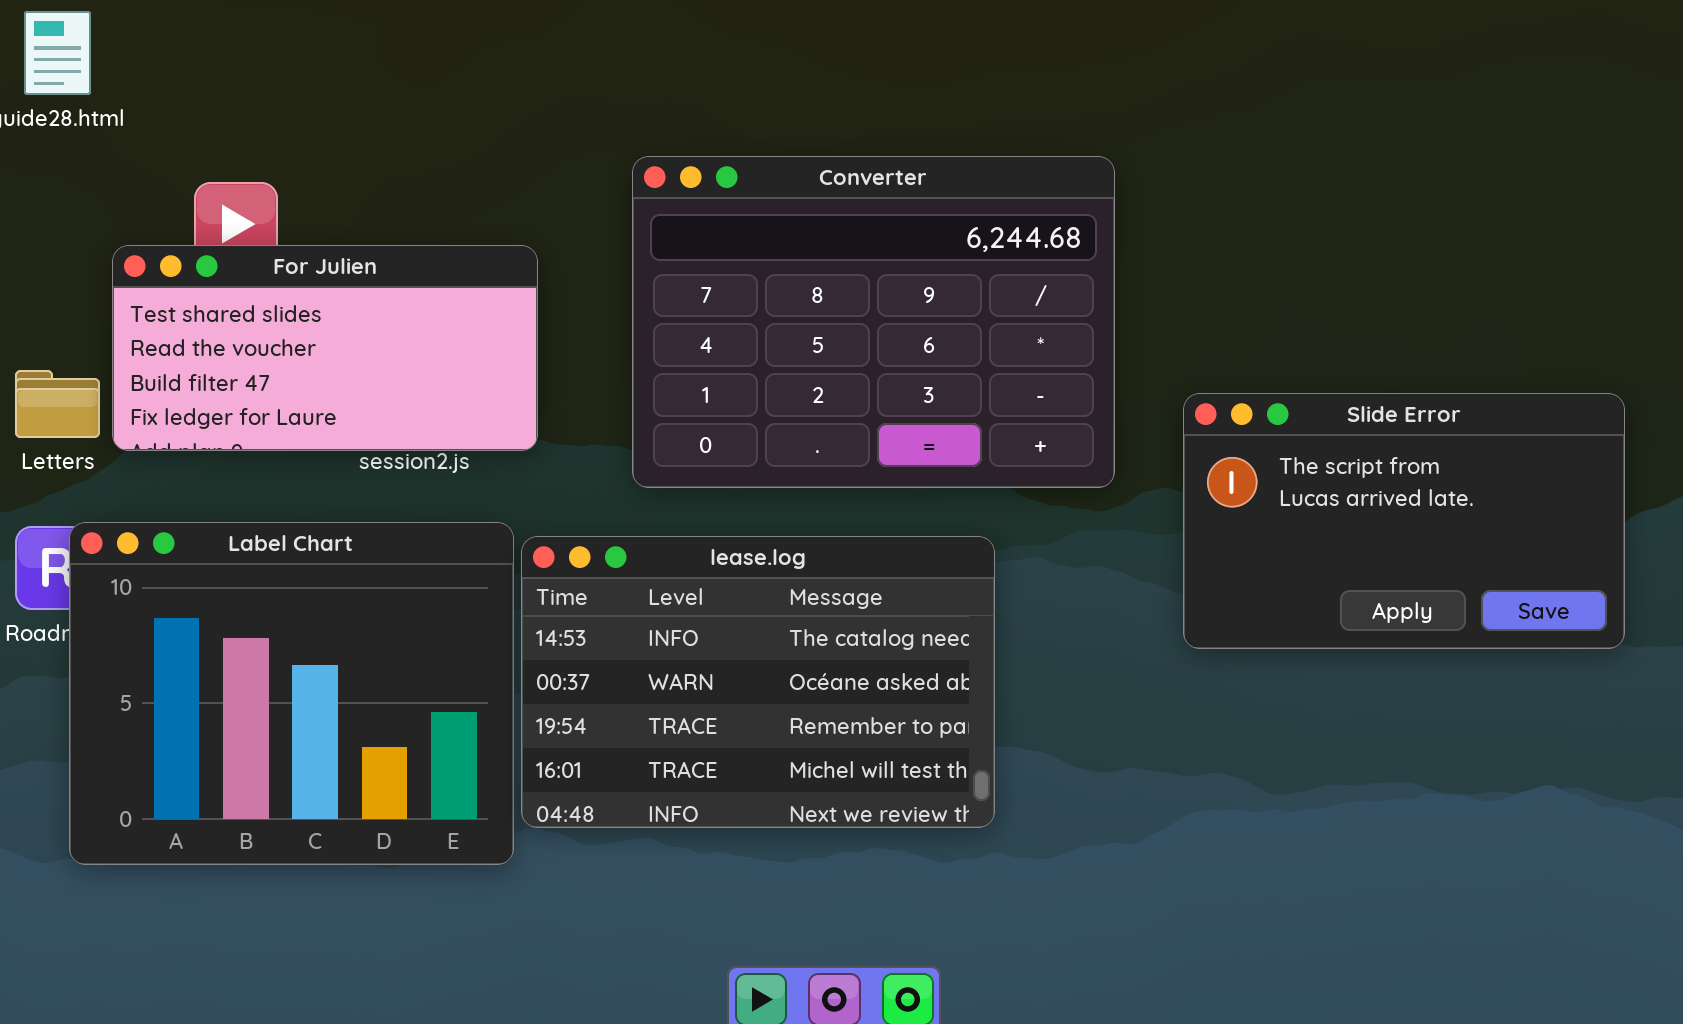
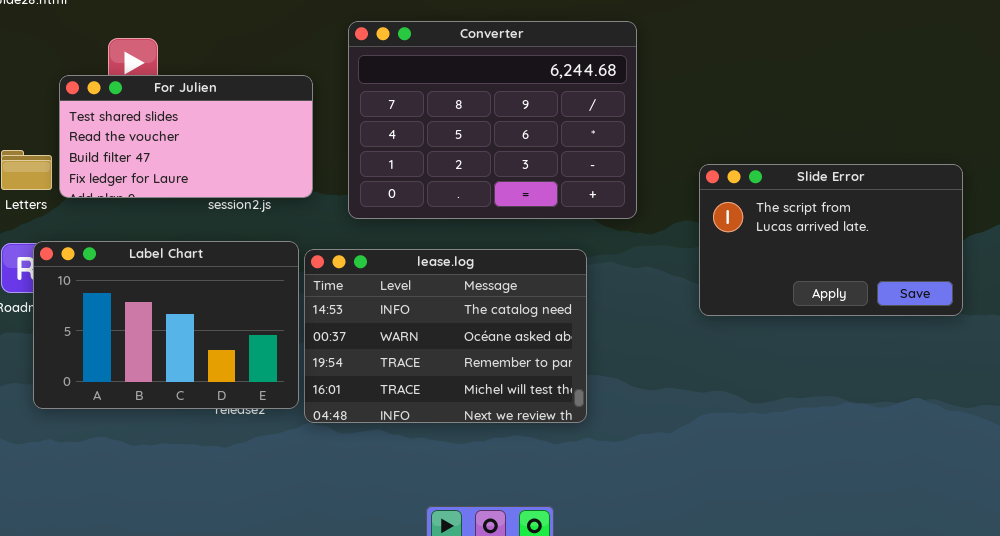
Converter: [632,156,1115,488] -> [348,21,637,219], moved
Label Chart: [69,522,514,865] -> [33,241,299,409], resized

